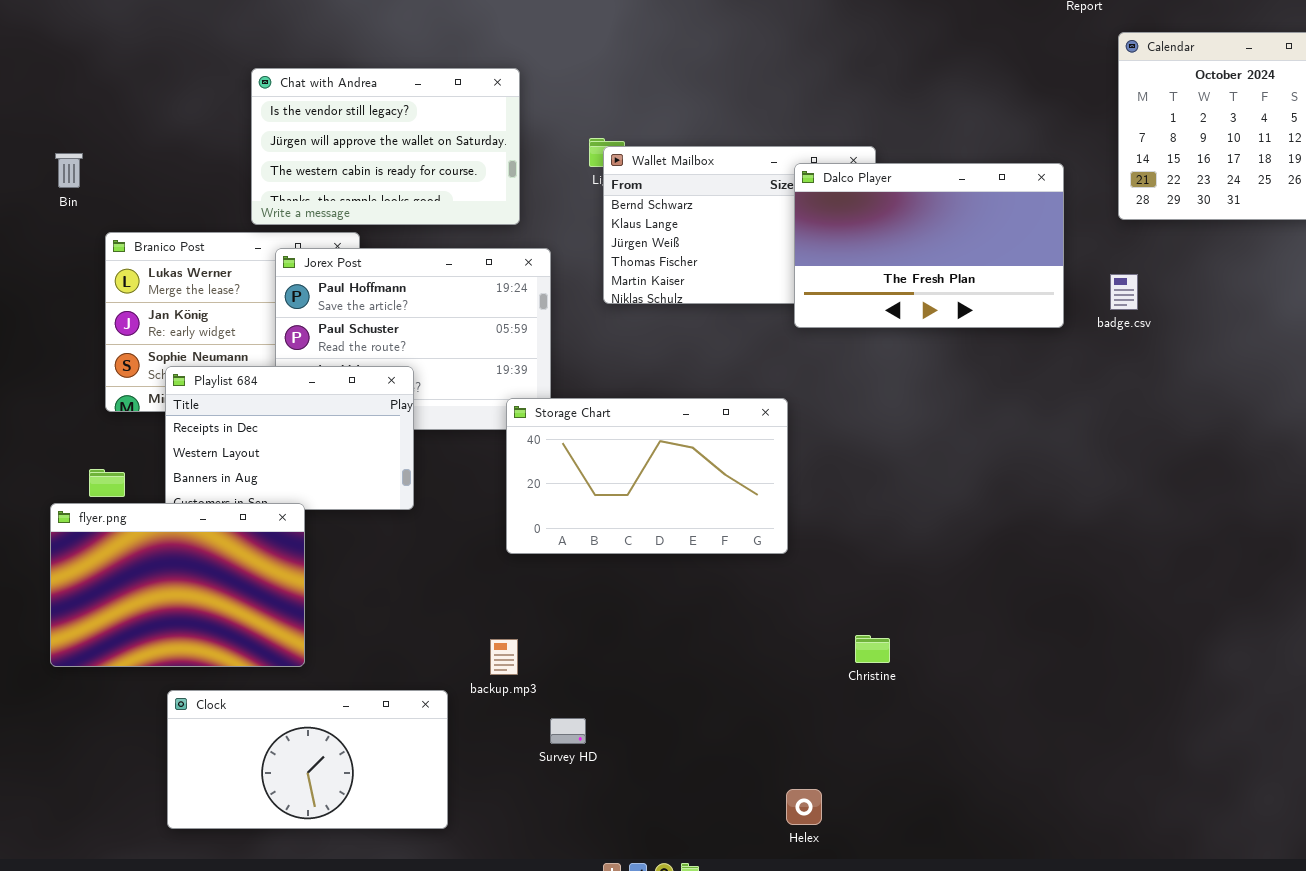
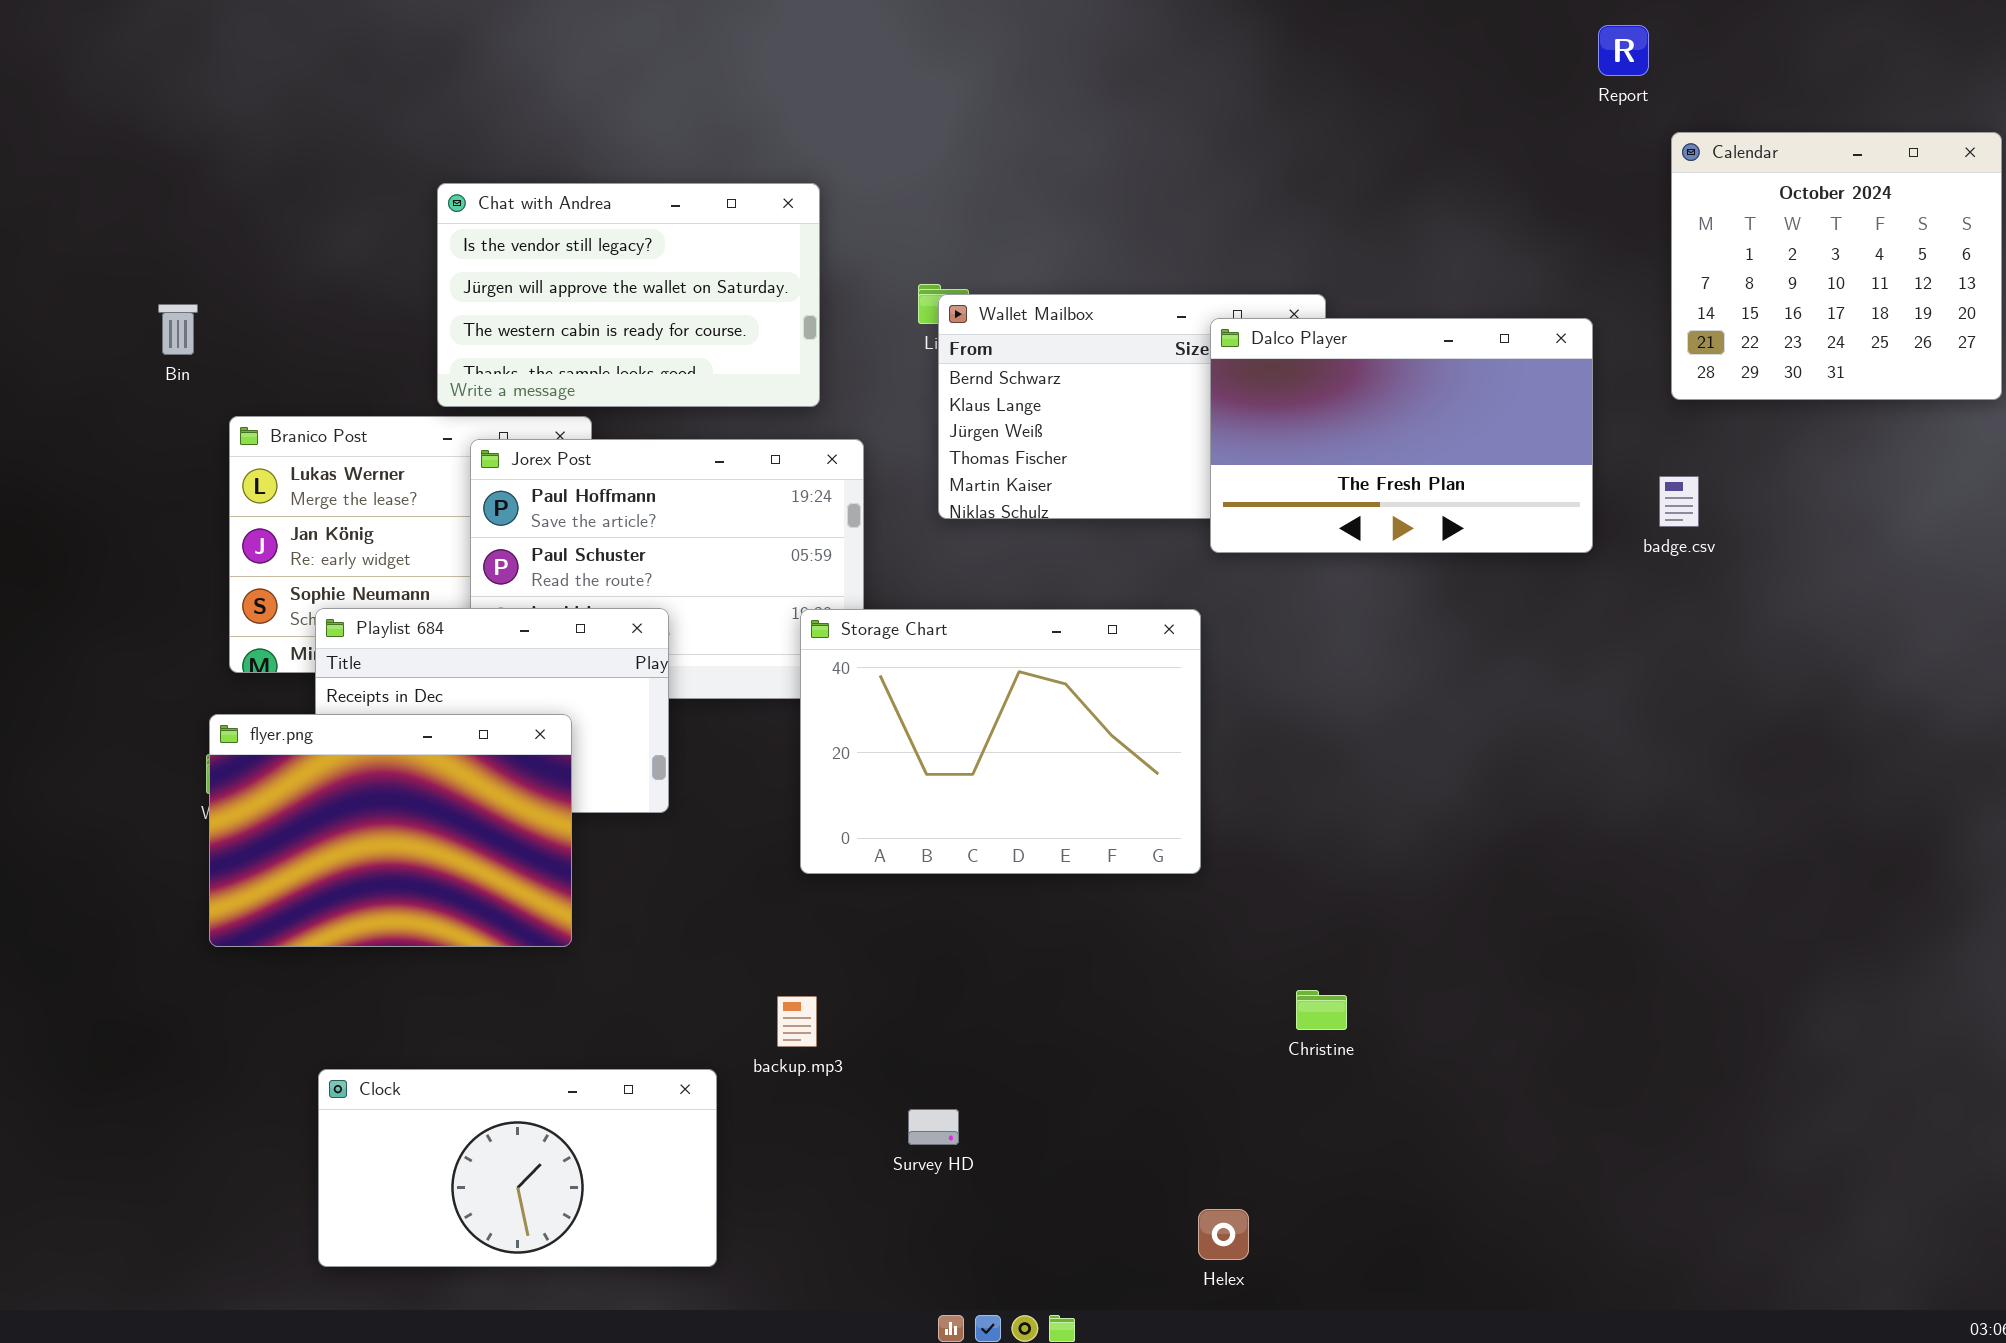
Storage Chart: [506,398,788,554] -> [800,609,1201,874], resized
flyer.png: [50,503,305,667] -> [209,714,572,947], moved
Survey HD: [550,718,586,744] -> [908,1109,959,1145], moved

